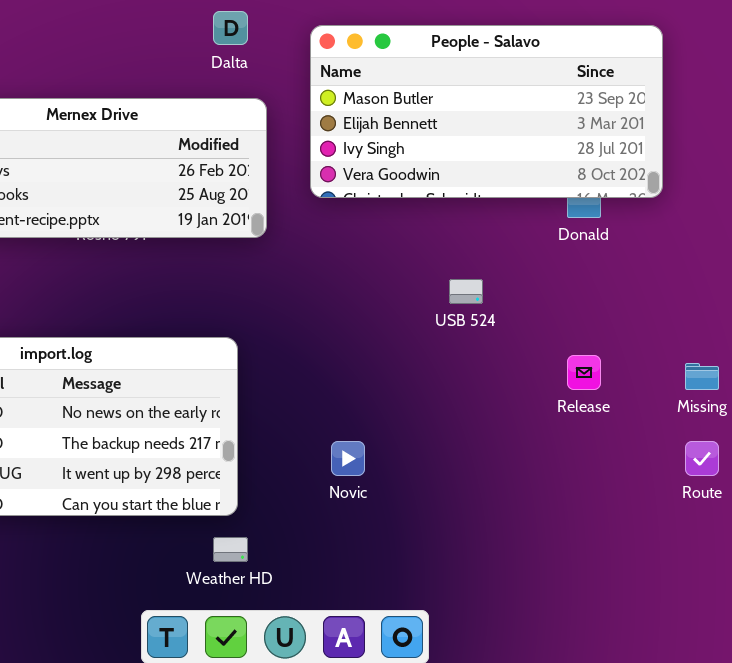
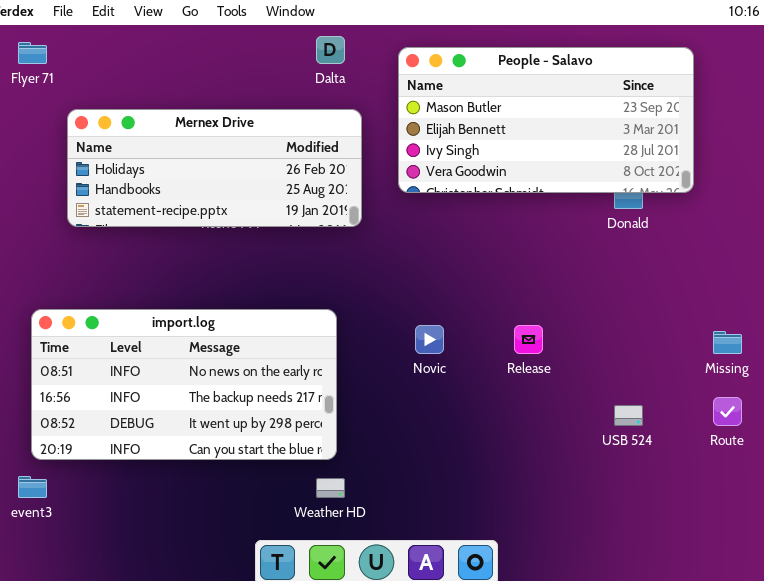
USB 524: [449,279,483,304] -> [614,405,643,426], moved
Release: [567,355,601,390] -> [514,325,543,354], moved
Novic: [331,441,365,476] -> [415,325,444,354], moved

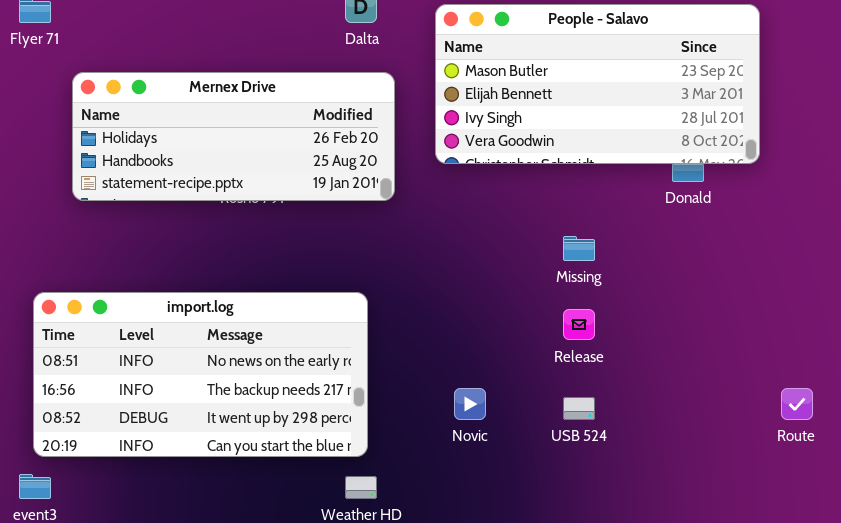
Novic: [415,325,444,354] -> [454,388,486,420], moved
Missing: [713,331,742,354] -> [563,236,595,261], moved
USB 524: [614,405,643,426] -> [563,397,595,420], moved

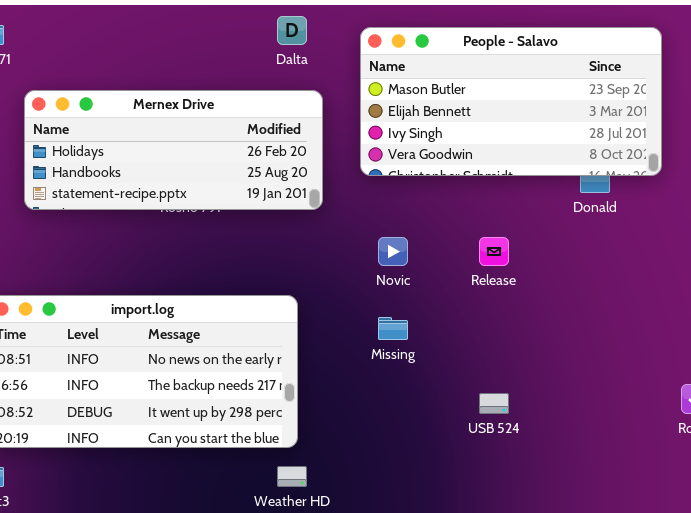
Missing: [563,236,595,261] -> [378,317,408,340], moved
Release: [563,309,595,340] -> [479,237,509,266], moved
Novic: [454,388,486,420] -> [378,237,408,266], moved

